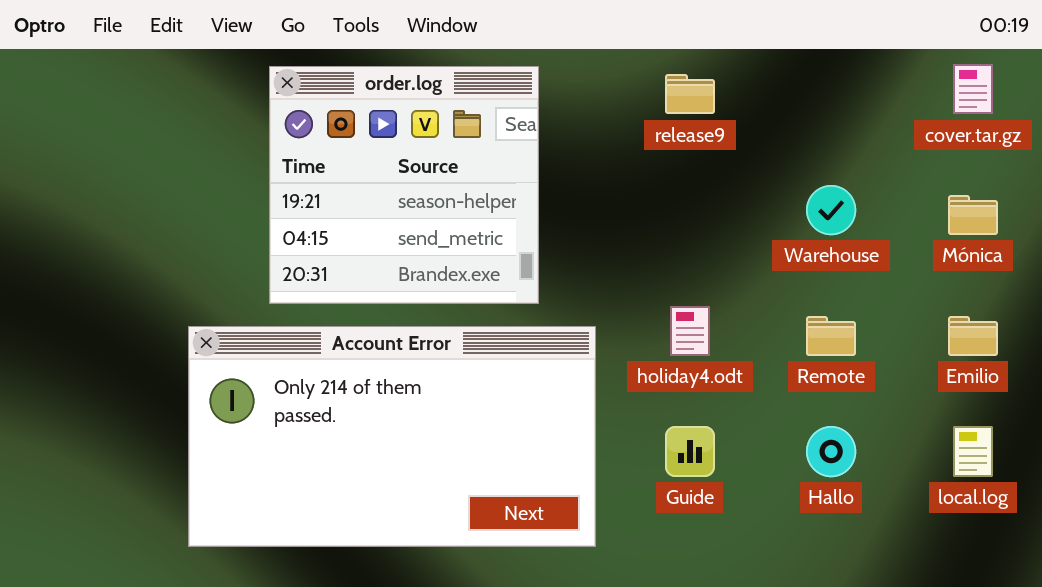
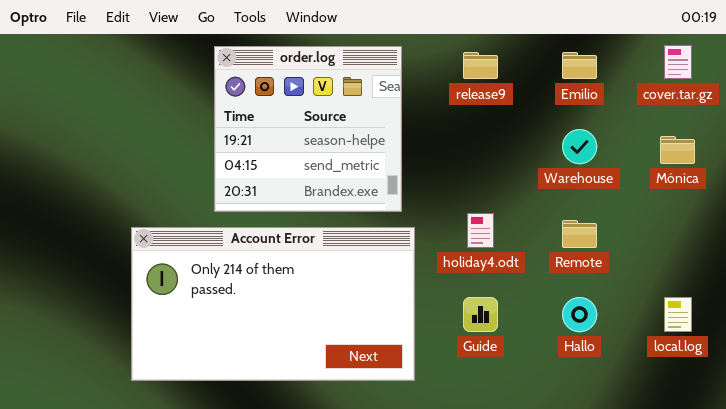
order.log: [269,66,539,304] -> [214,46,402,212], moved
Emilio: [948,316,998,356] -> [562,52,597,79], moved

